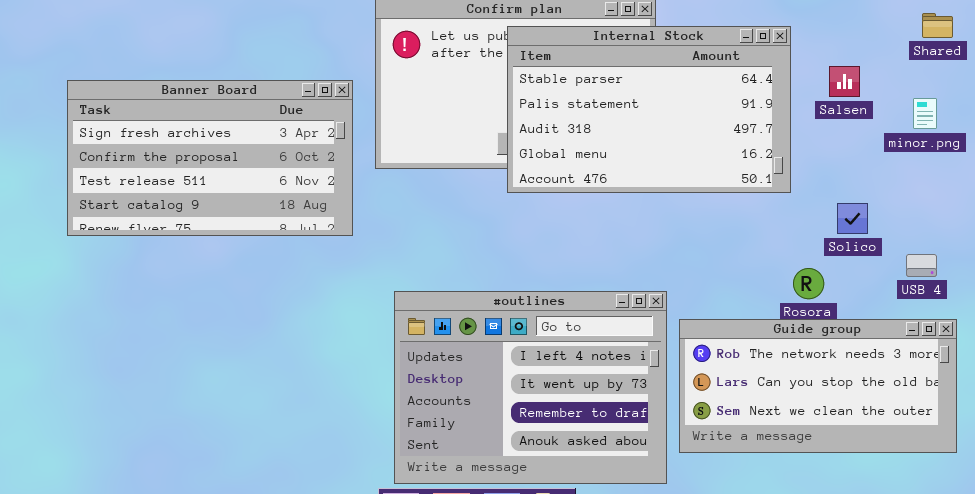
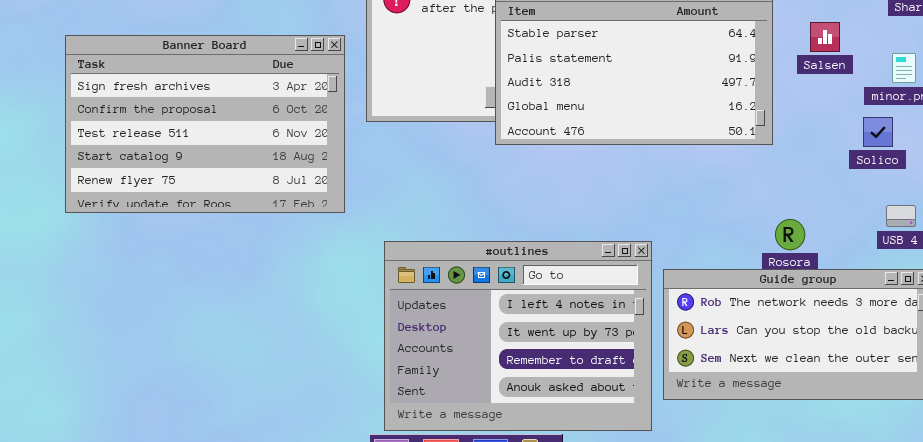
Banner Board: [67,80,353,236] -> [65,35,345,213], resized
Solico: [837,203,868,234] -> [863,117,893,147], moved

